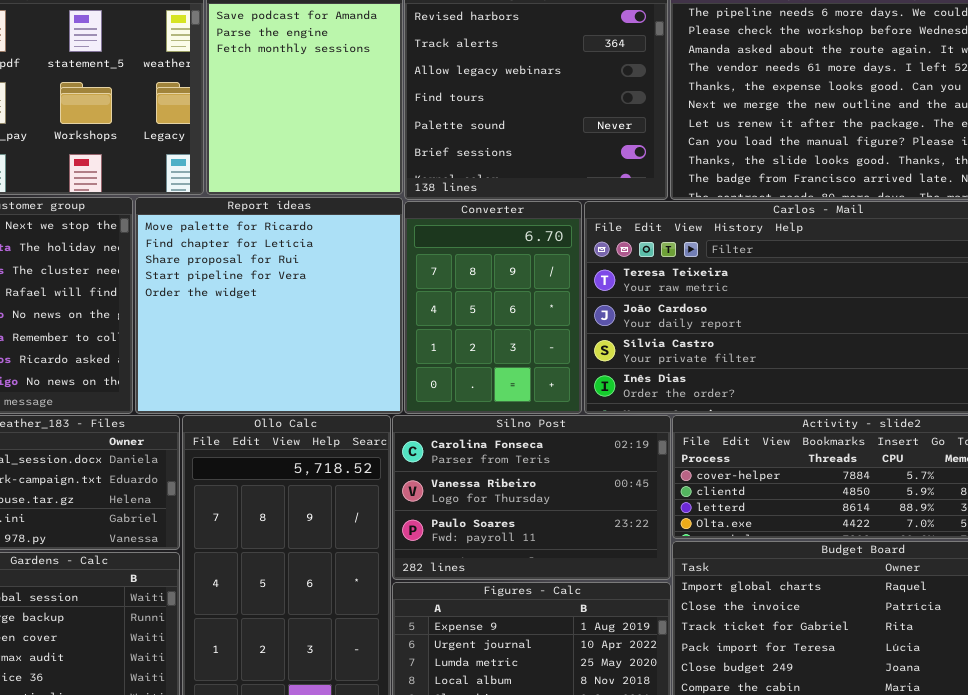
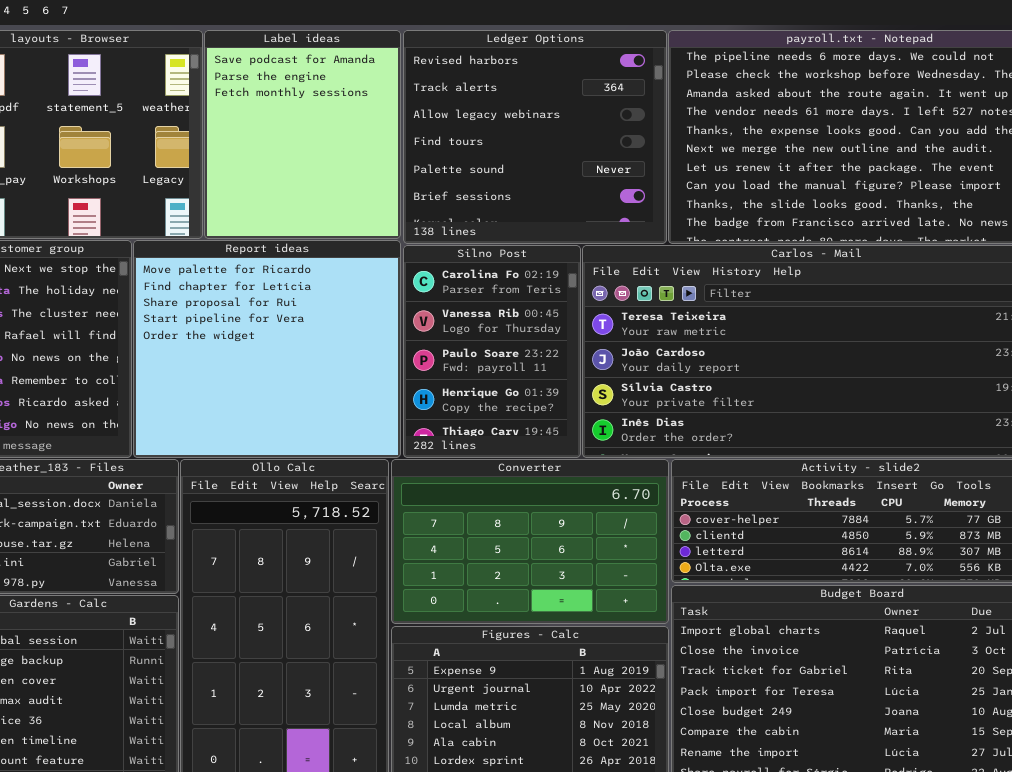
Converter: [404,201,582,414] -> [391,459,669,624], moved, resized
Silno Post: [392,415,671,580] -> [403,245,581,458], moved, resized

